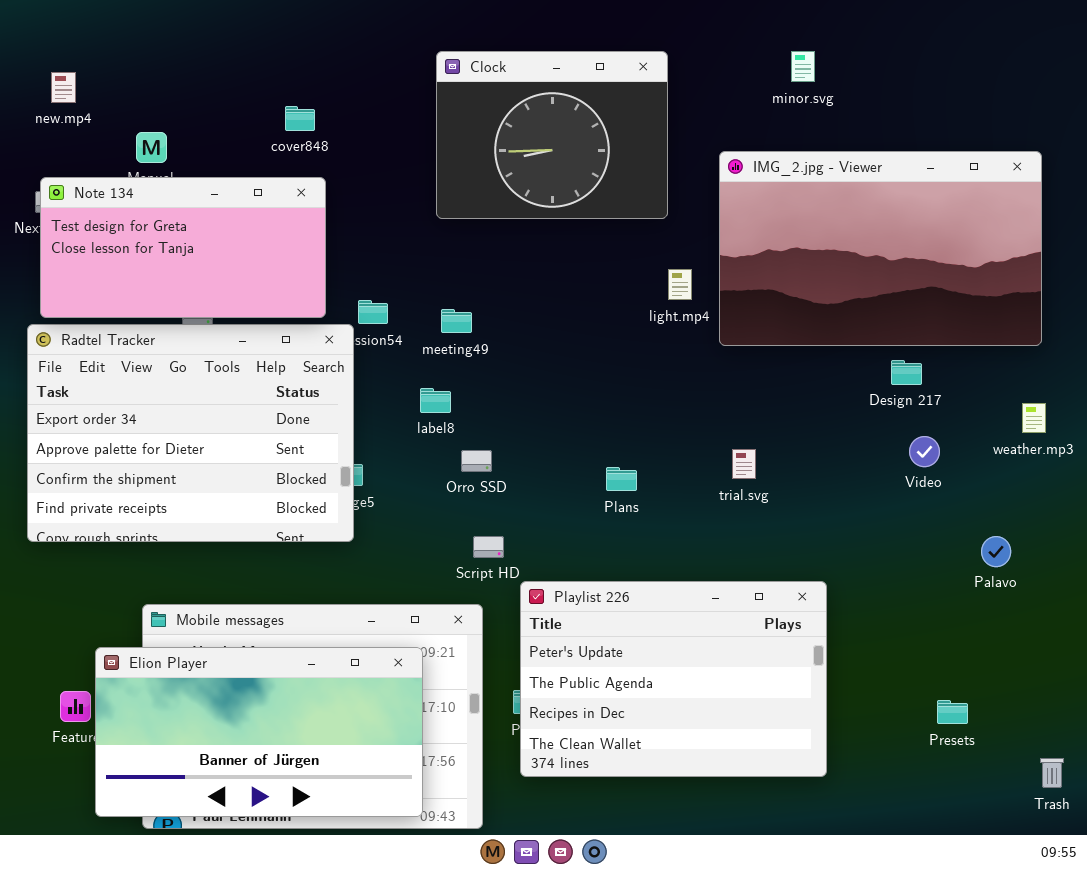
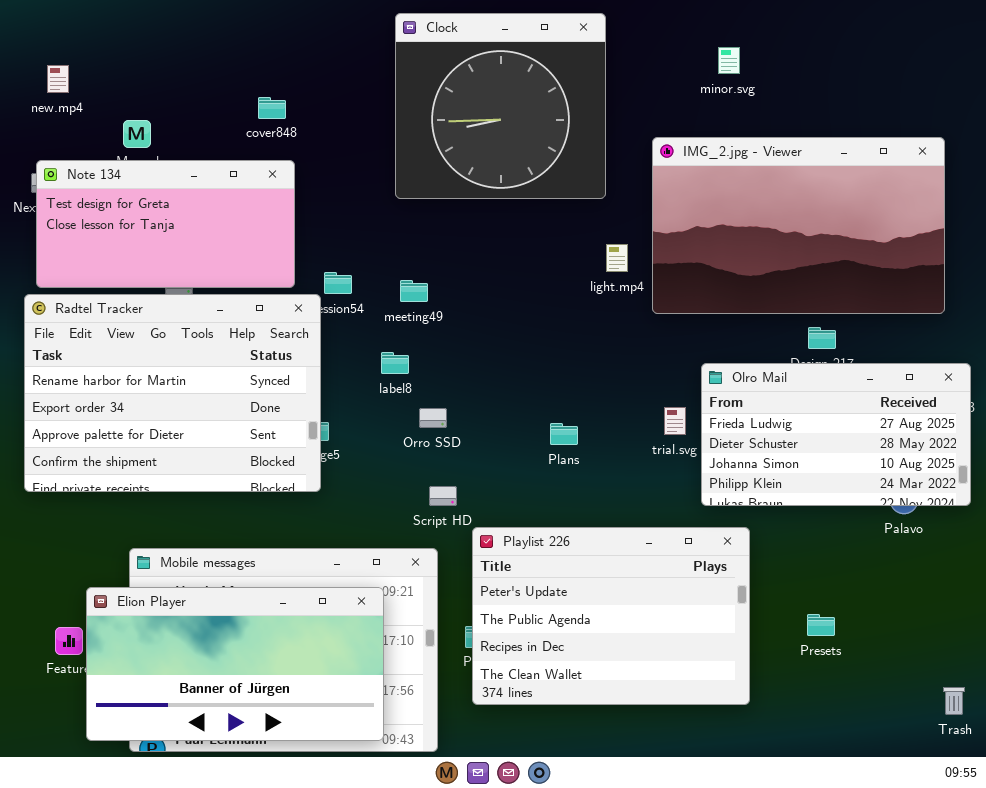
Clock: [436,51,668,219] -> [395,13,606,199], resized
Radtel Tracker: [27,324,354,542] -> [24,294,321,492], scrolled up 1 row
Olro Mail: none -> [701,363,971,506], opened
Presets: [937,700,968,724] -> [807,614,835,636], moved

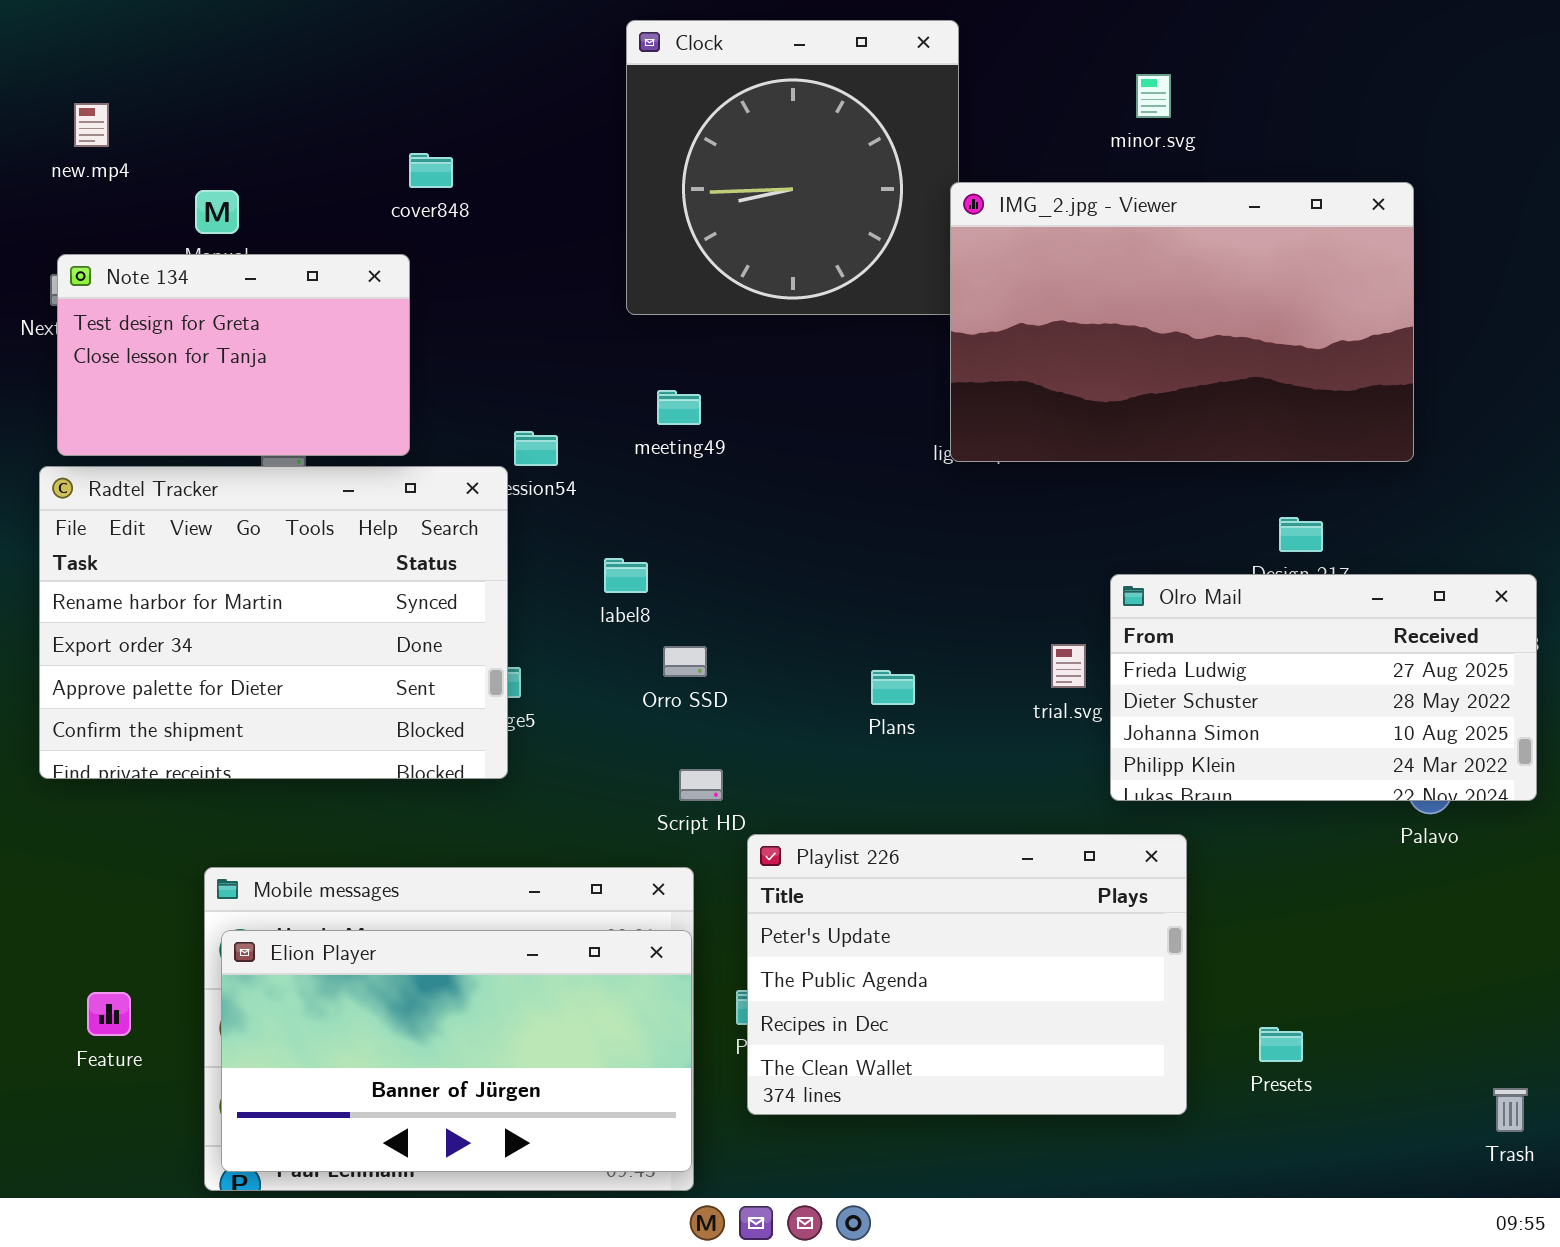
IMG_2.jpg - Viewer: [652,137,945,314] -> [950,182,1414,462], moved
Note 134: [36,160,295,288] -> [57,254,410,456], resized
meeting49: [400,280,428,302] -> [657,390,701,425], moved
Elion Player: [86,587,384,741] -> [221,930,692,1172], moved
Presets: [807,614,835,636] -> [1259,1027,1303,1062], moved

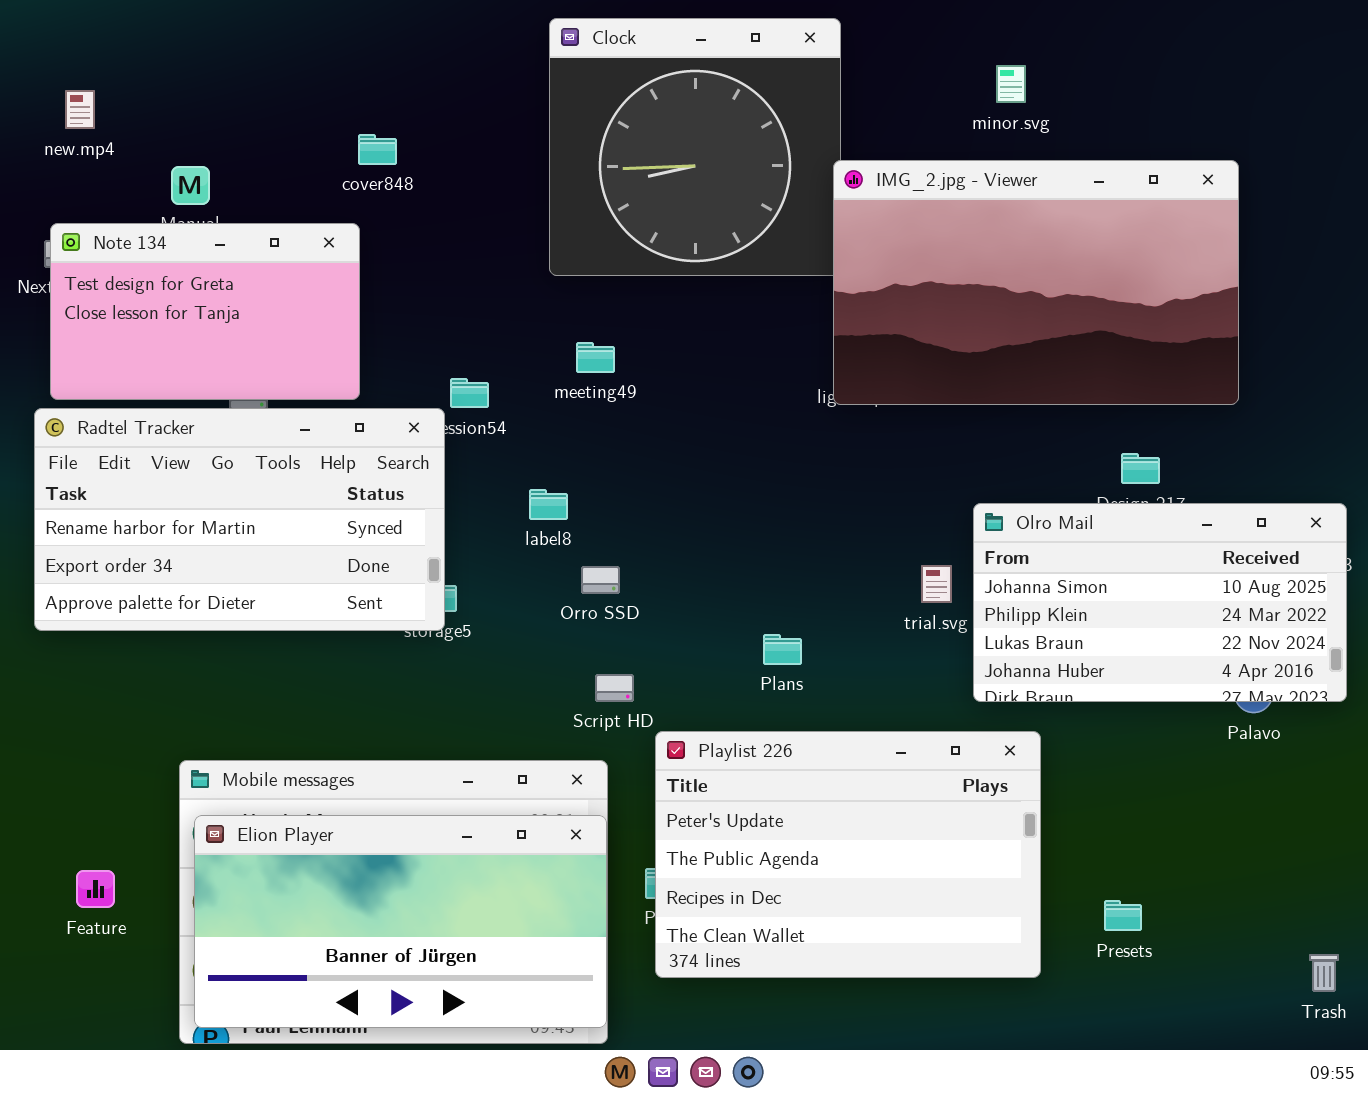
Radtel Tracker: [39,466,508,779] -> [34,408,445,631], resized
Olro Mail: [1110,574,1537,801] -> [973,503,1347,702], scrolled down 2 rows
Plans: [871,670,915,705] -> [763,634,802,665], moved

